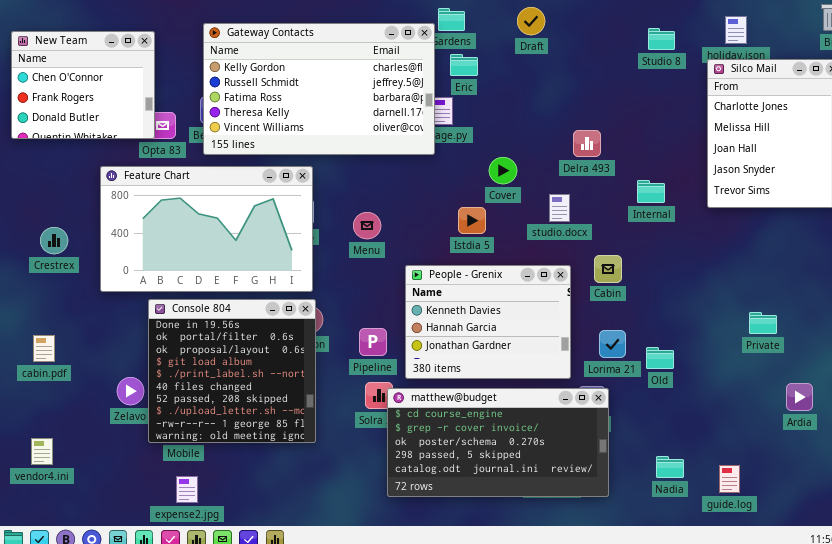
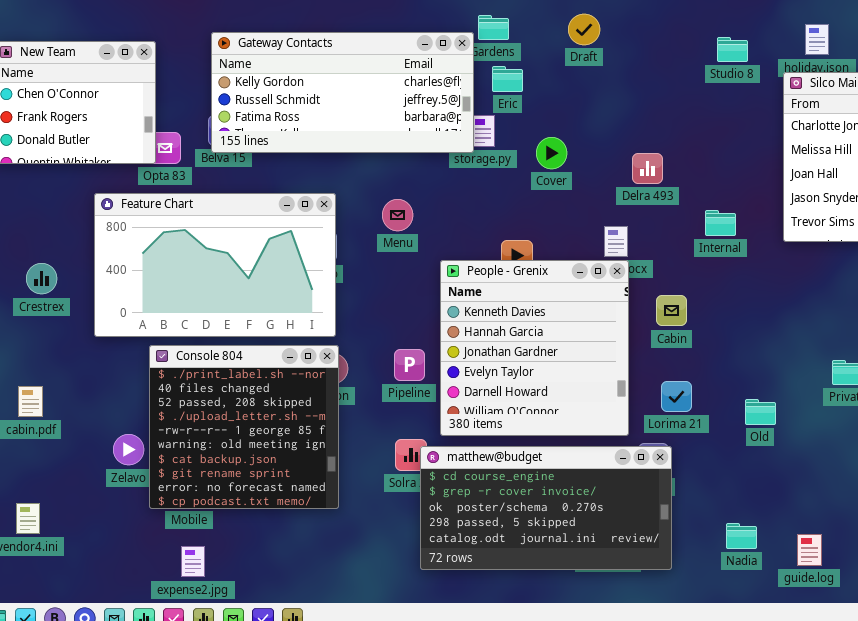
Gateway Contacts: [203,23,435,155] -> [211,32,474,153], resized
Cover: [489,157,517,184] -> [536,137,567,169], moved
Menu: [353,212,381,239] -> [382,199,413,231], moved
People - Grenix: [405,265,571,379] -> [440,260,629,436], resized
Console 804: [148,299,316,443] -> [149,345,339,509], scrolled down 4 rows
Pipeline: [359,328,387,356] -> [394,349,425,381], moved
Old: [646,347,674,369] -> [745,399,776,425], moved

